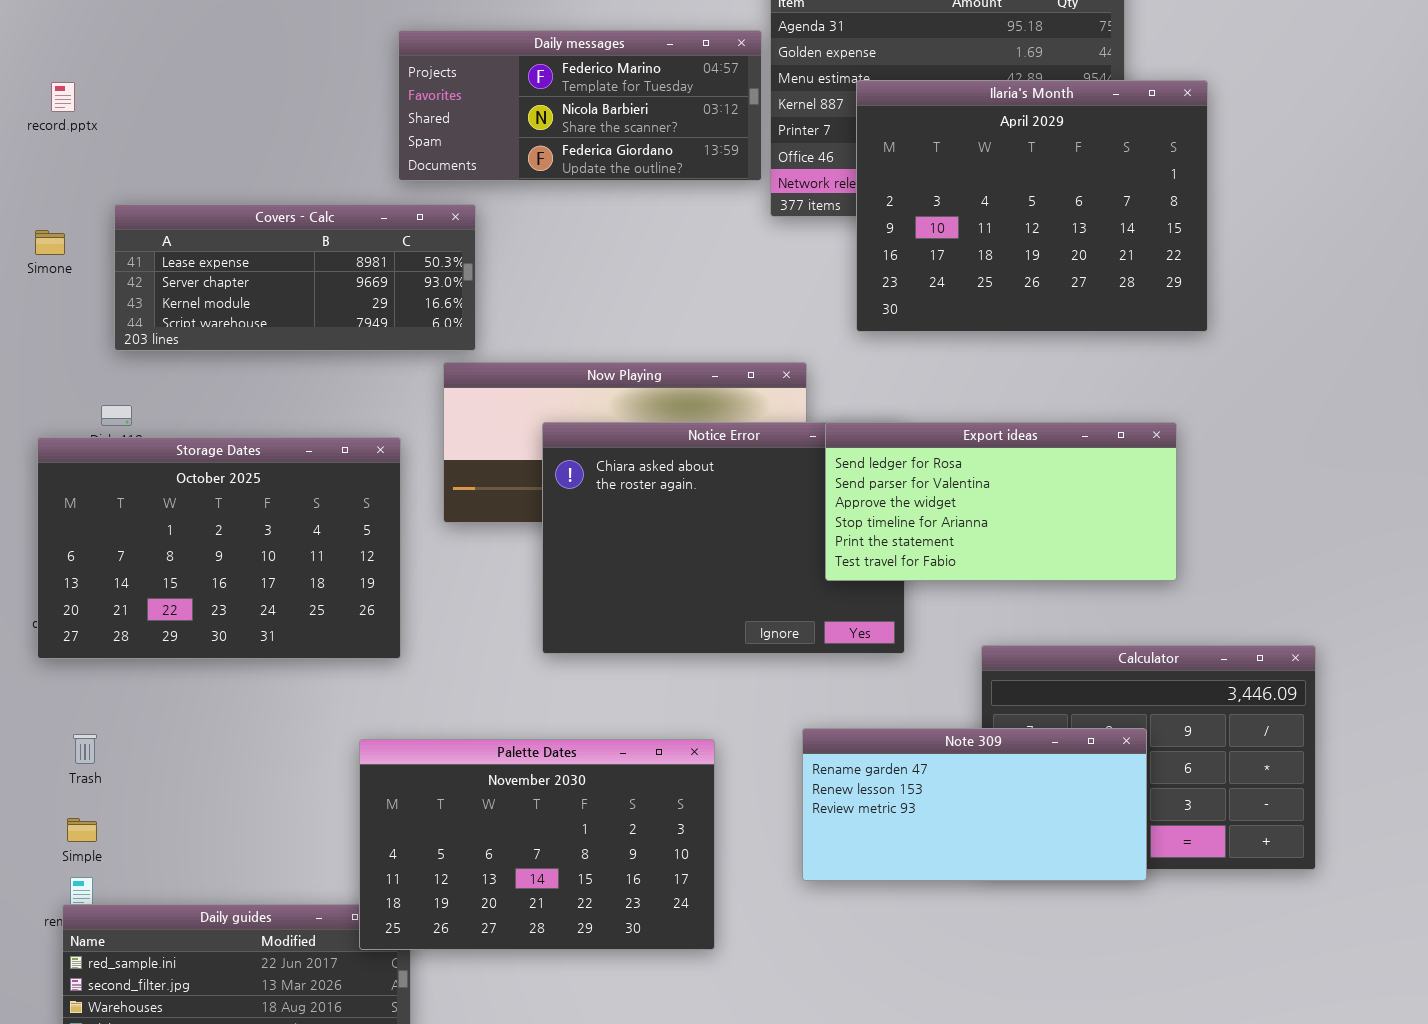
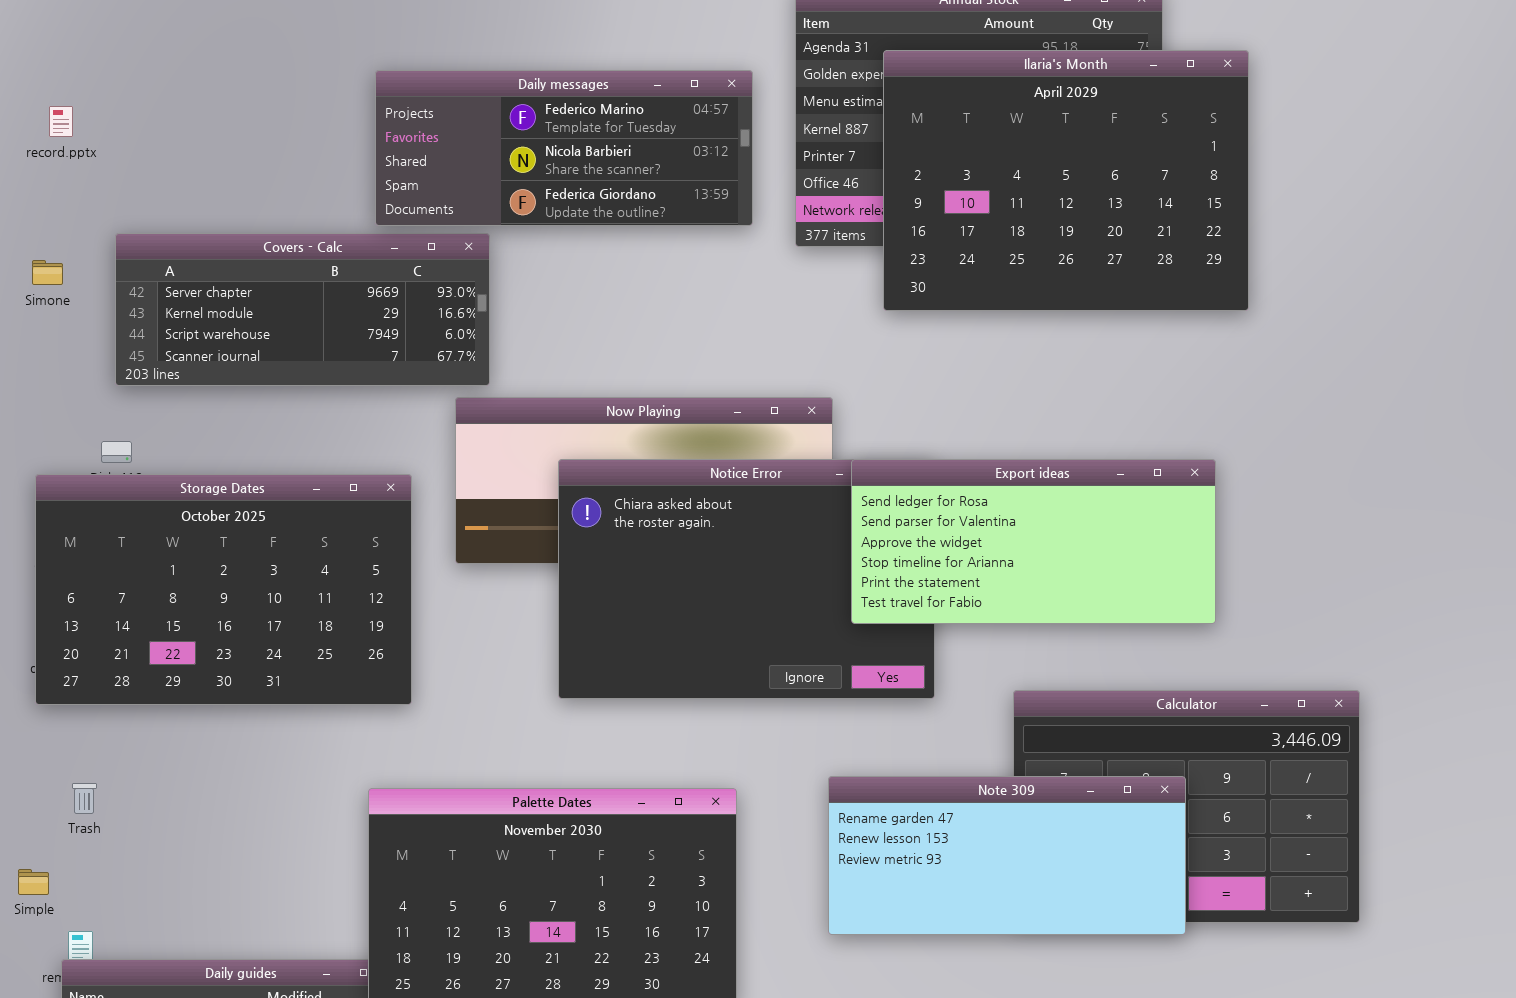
Daily messages: [398,30,762,181] -> [375,70,753,226], moved
Ilaria's Month: [856,80,1208,332] -> [883,50,1249,311], moved
Covers - Calc: [114,204,476,351] -> [115,233,490,386], scrolled down 1 row
Simple: [67,818,97,842] -> [18,869,49,895], moved

